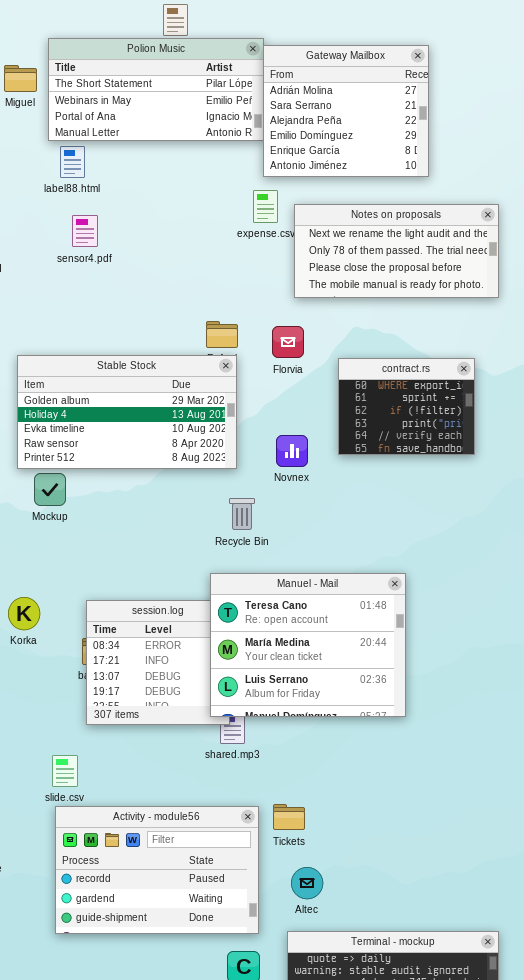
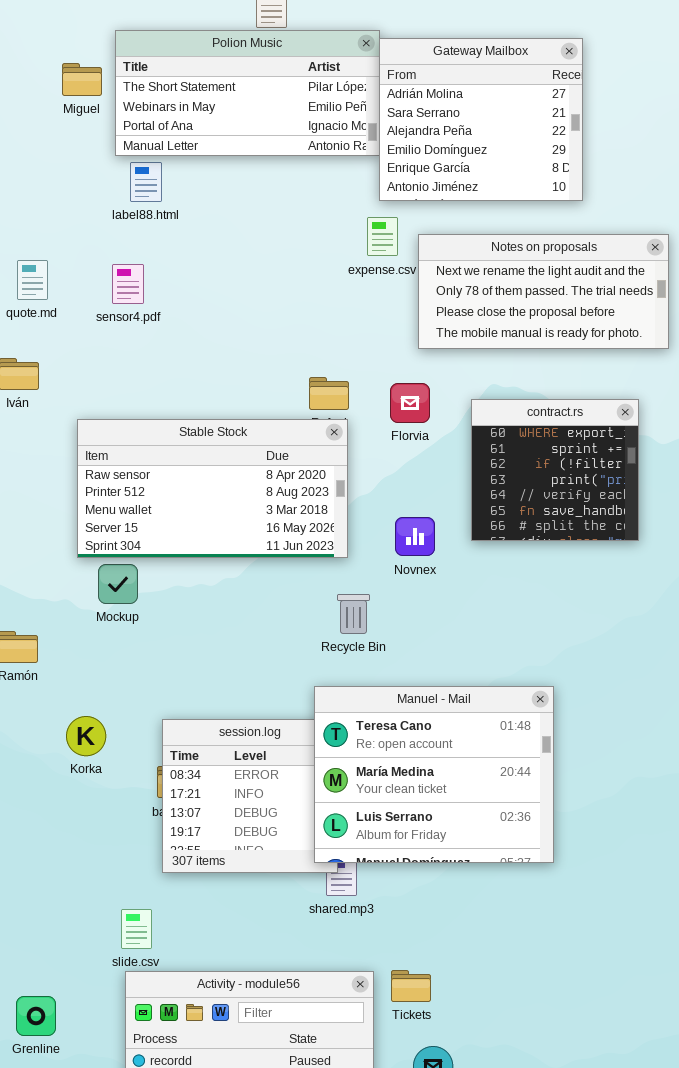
sensor4.pdf: [72,215,98,247] -> [112,264,144,304], moved
Stable Stock: [17,355,237,469] -> [77,419,348,558], scrolled down 3 rows
contract.rs: [338,358,475,455] -> [471,399,639,541], resized

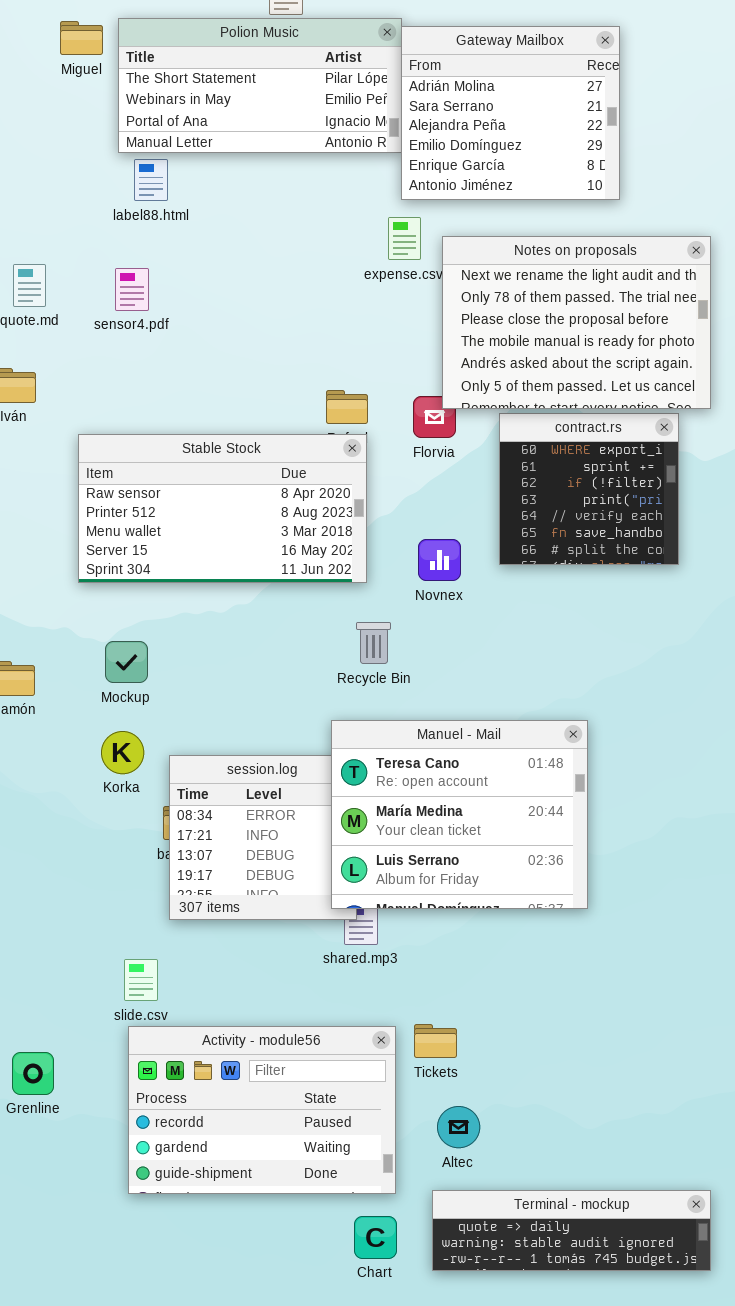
Miguel: [62,63,102,96] -> [60,21,103,55], moved
Notes on proposals: [418,234,669,349] -> [442,236,711,409], resized
Mockup: [98,564,138,604] -> [105,641,148,683], moved
Korka: [66,716,106,756] -> [101,731,144,774], moved

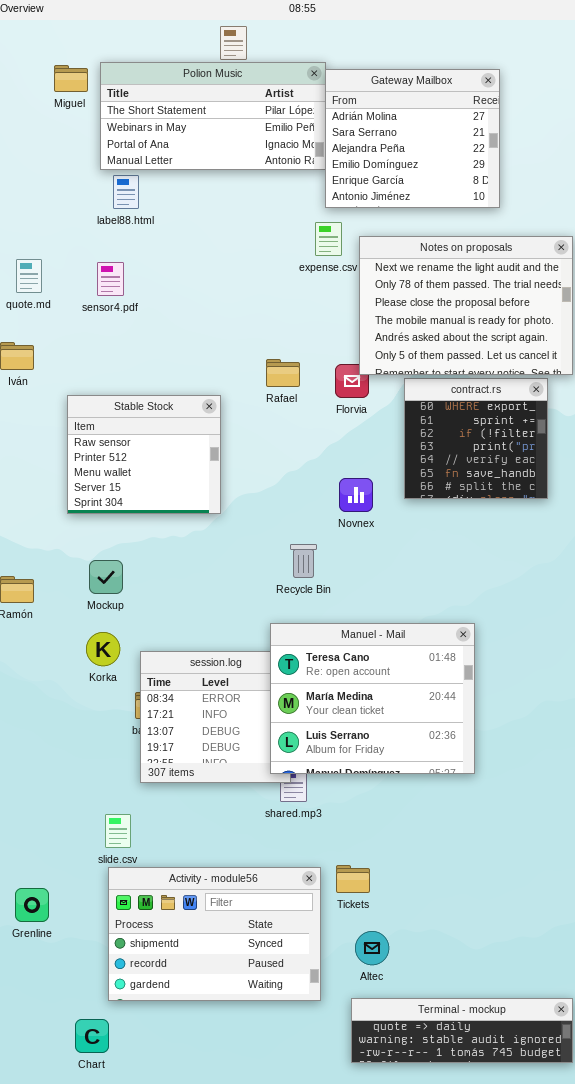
Stable Stock: [78,434,367,583] -> [67,395,221,514], resized
Activity - module56: [128,1026,396,1194] -> [108,867,321,1001], scrolled up 1 row
Chart: [354,1216,397,1259] -> [75,1019,109,1053], moved

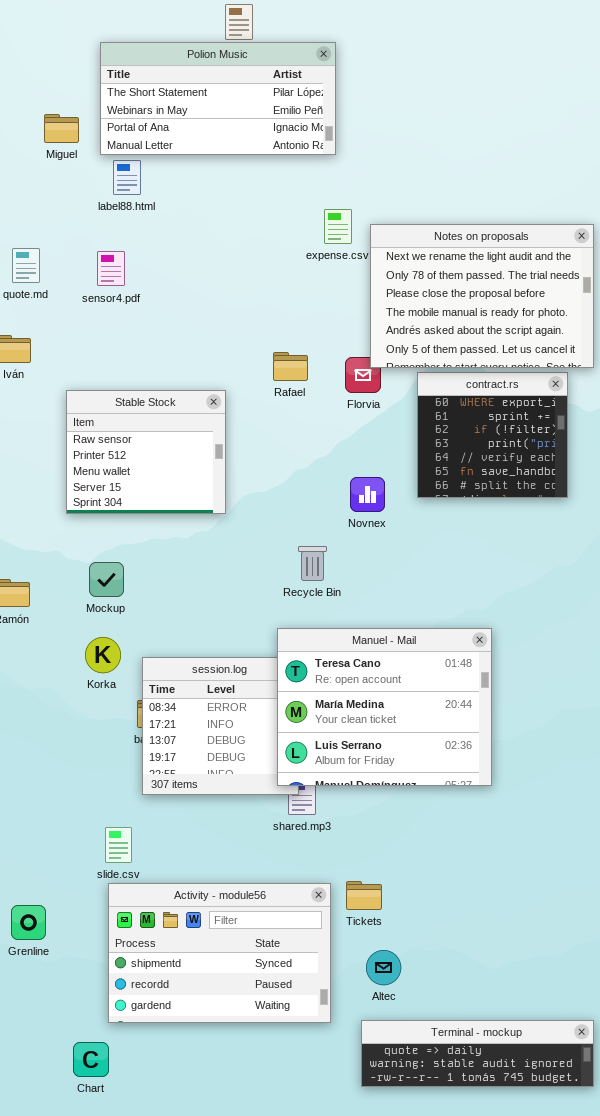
Miguel: [54,65,88,92] -> [44,114,79,143], moved
Gateway Mailbox: [325,69,500,208] -> none, closed

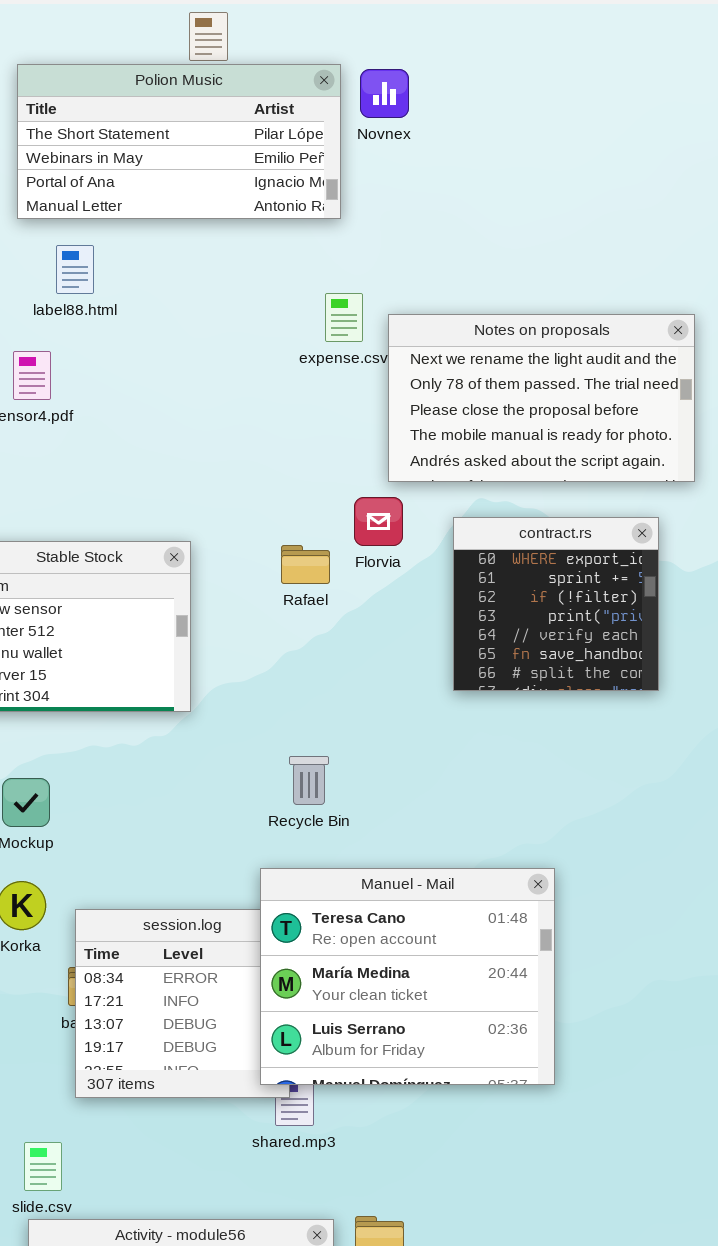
label88.html: [113,160,141,195] -> [56,245,94,294], moved
Notes on proposals: [370,224,594,368] -> [388,314,695,482], resized
Rafael: [273,352,308,381] -> [281,545,330,584], moved
Novnex: [350,477,385,512] -> [360,69,409,118], moved

